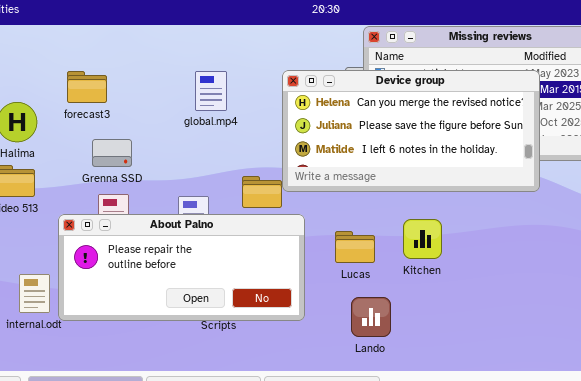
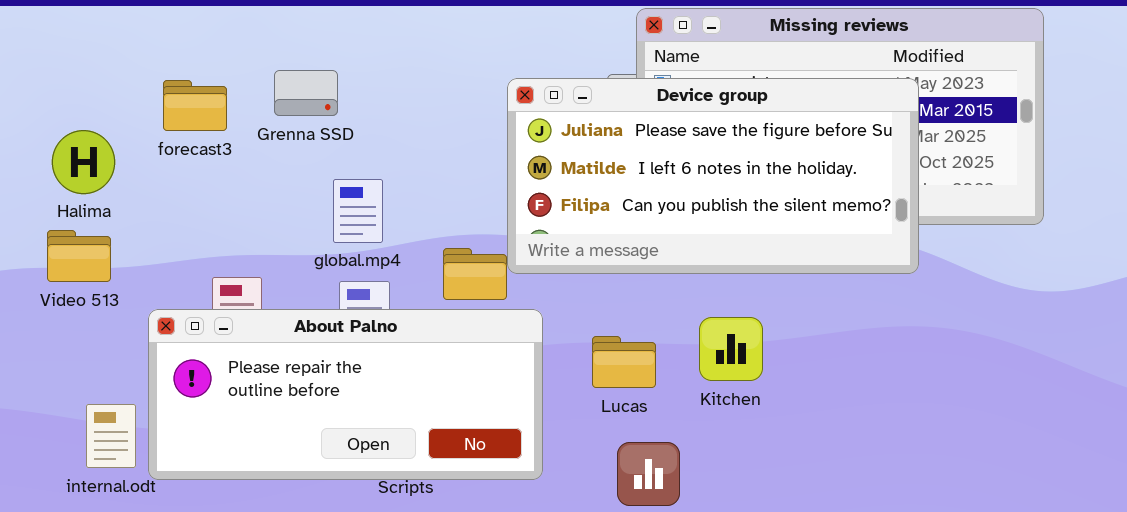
Device group: [282,70,540,192] -> [507,78,919,274], scrolled down 1 row
global.mp4: [195,71,227,111] -> [333,179,383,243], moved
Grenna SSD: [92,139,132,167] -> [274,70,338,116], moved

